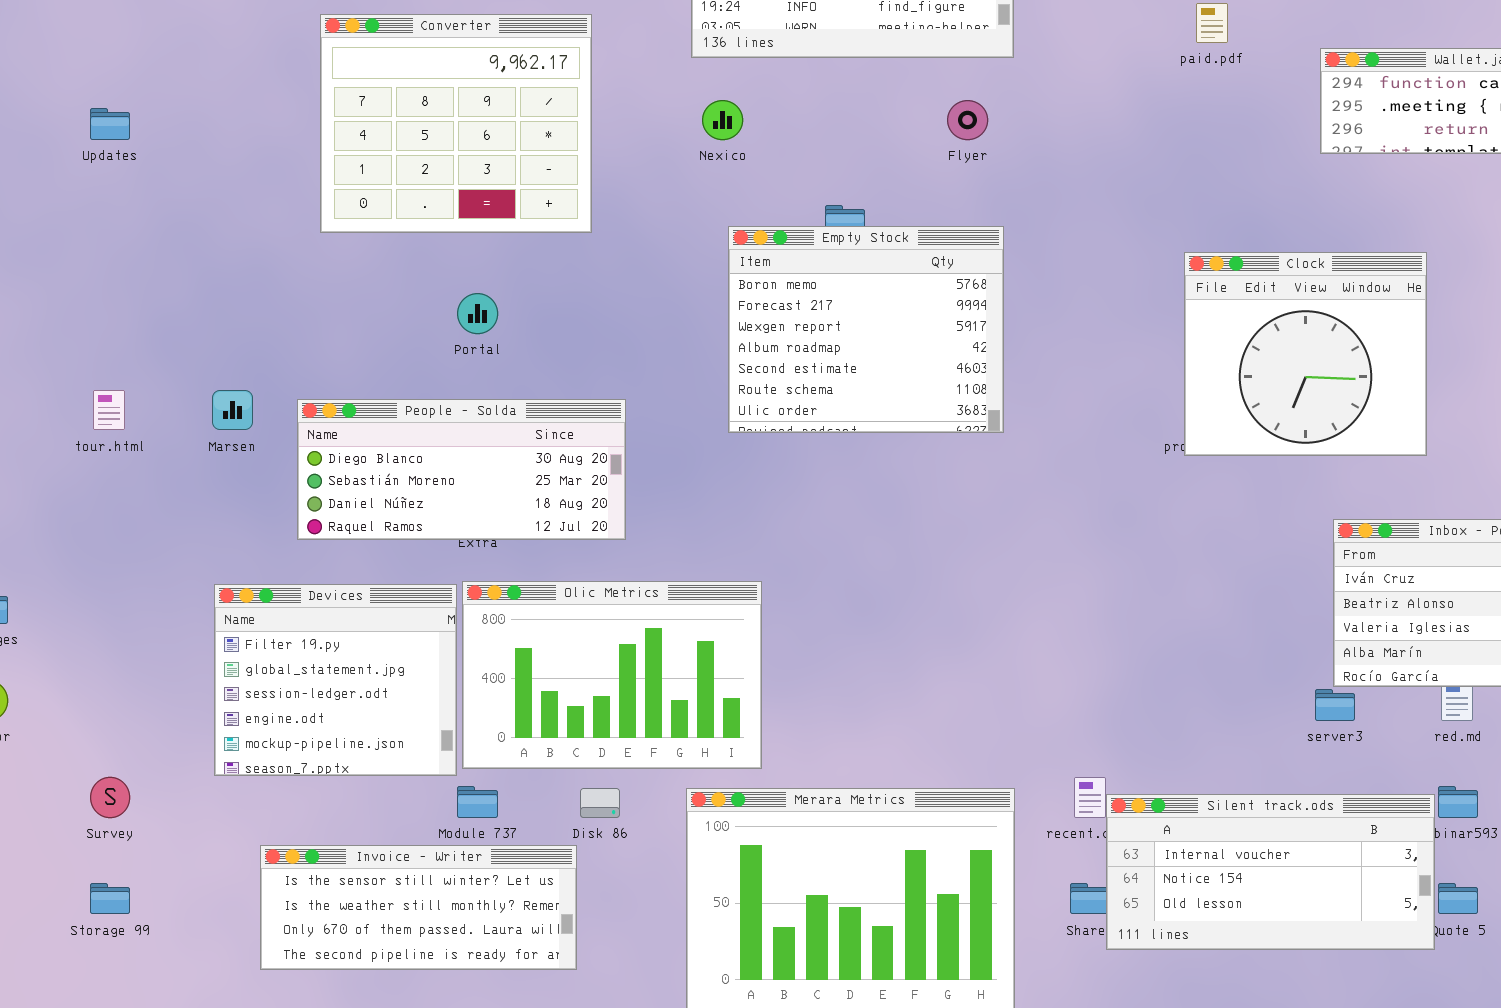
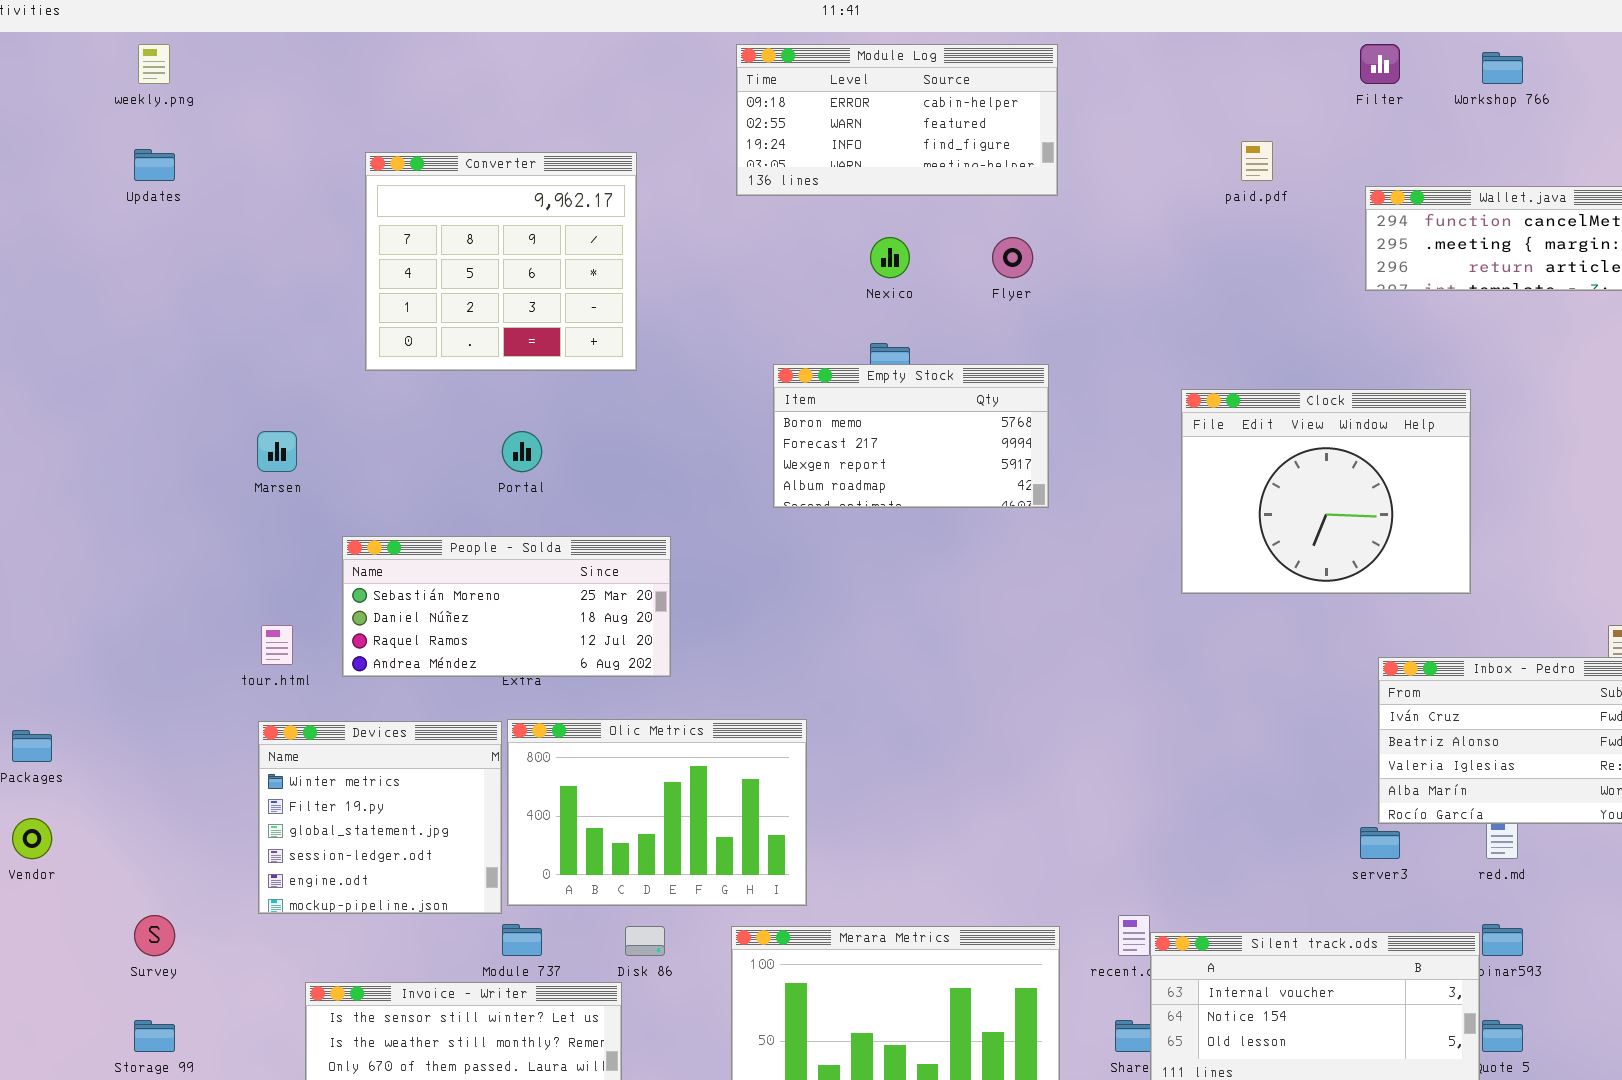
Nexico: [702,100,743,140] -> [870,237,910,278], moved
Updates: [90,108,130,140] -> [134,149,175,181], moved
Empty Stock: [728,226,1004,433] -> [773,364,1049,508], resized
Clock: [1184,252,1427,456] -> [1181,389,1471,594], resized
tour.html: [93,390,125,430] -> [261,625,293,665], moved
Marsen: [212,390,253,430] -> [257,431,297,472], moved
People - Solda: [297,399,626,540] -> [342,536,671,677], scrolled down 1 row
Devices: [214,584,457,776] -> [258,721,502,914], scrolled up 1 row

